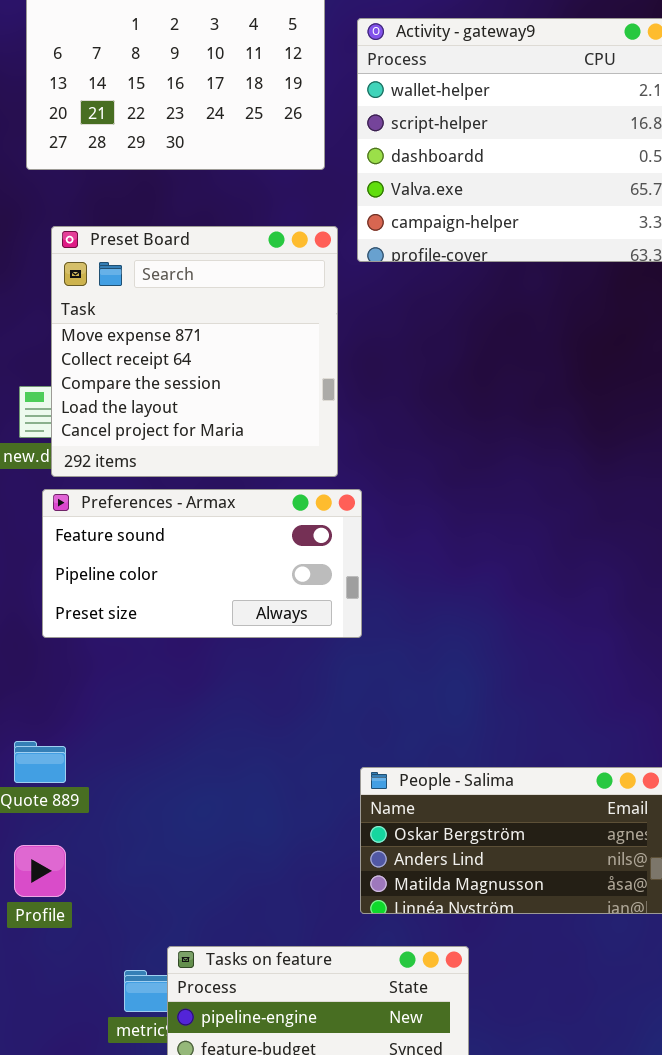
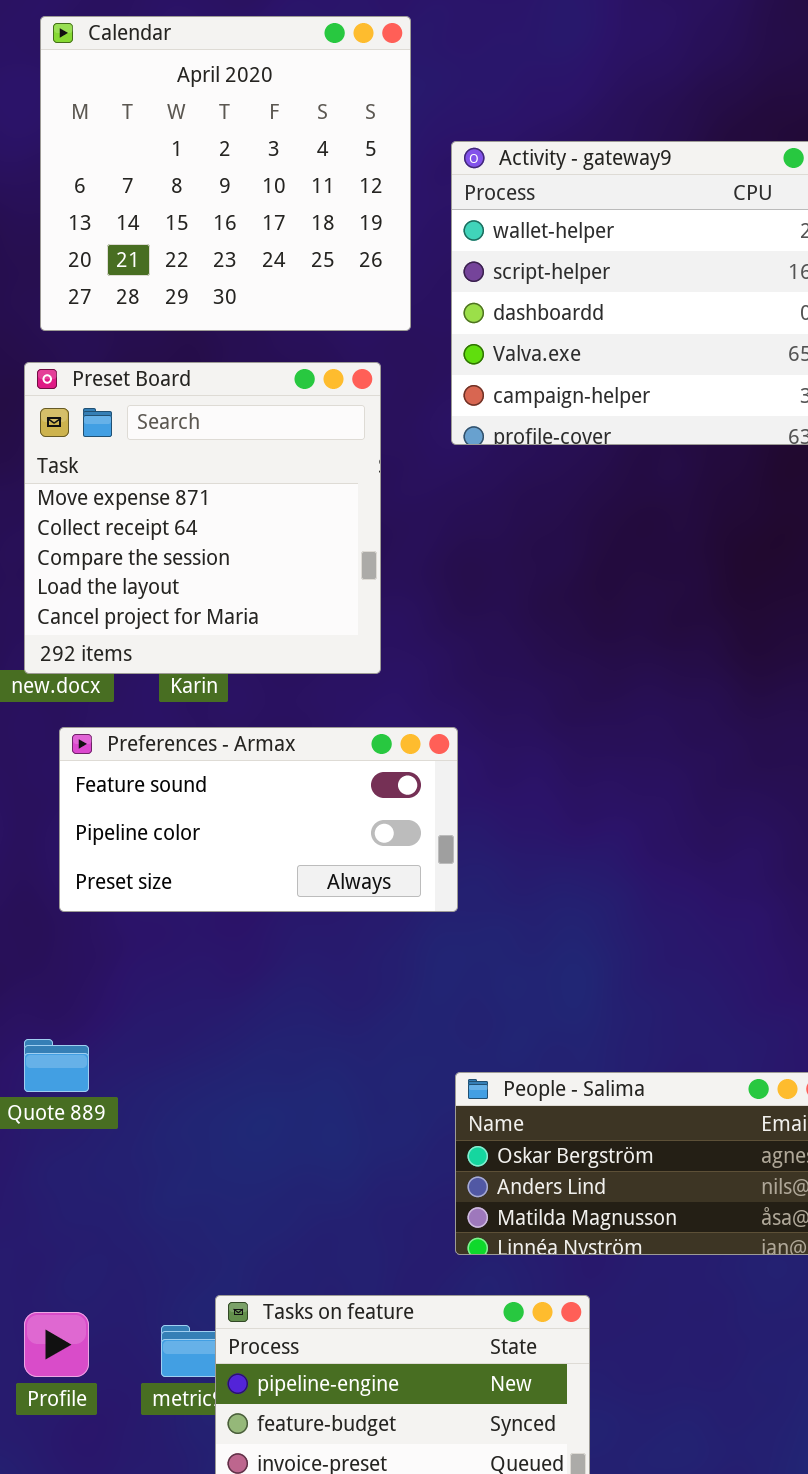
Preset Board: [51,226,338,477] -> [24,362,381,674], moved
Profile: [14,845,66,897] -> [24,1312,89,1377], moved

